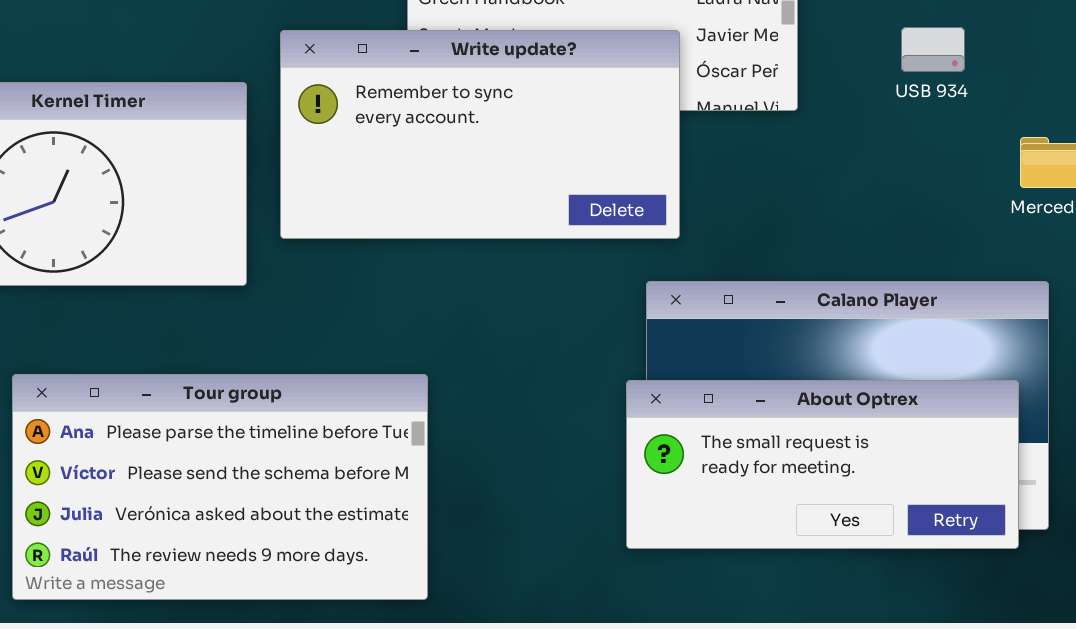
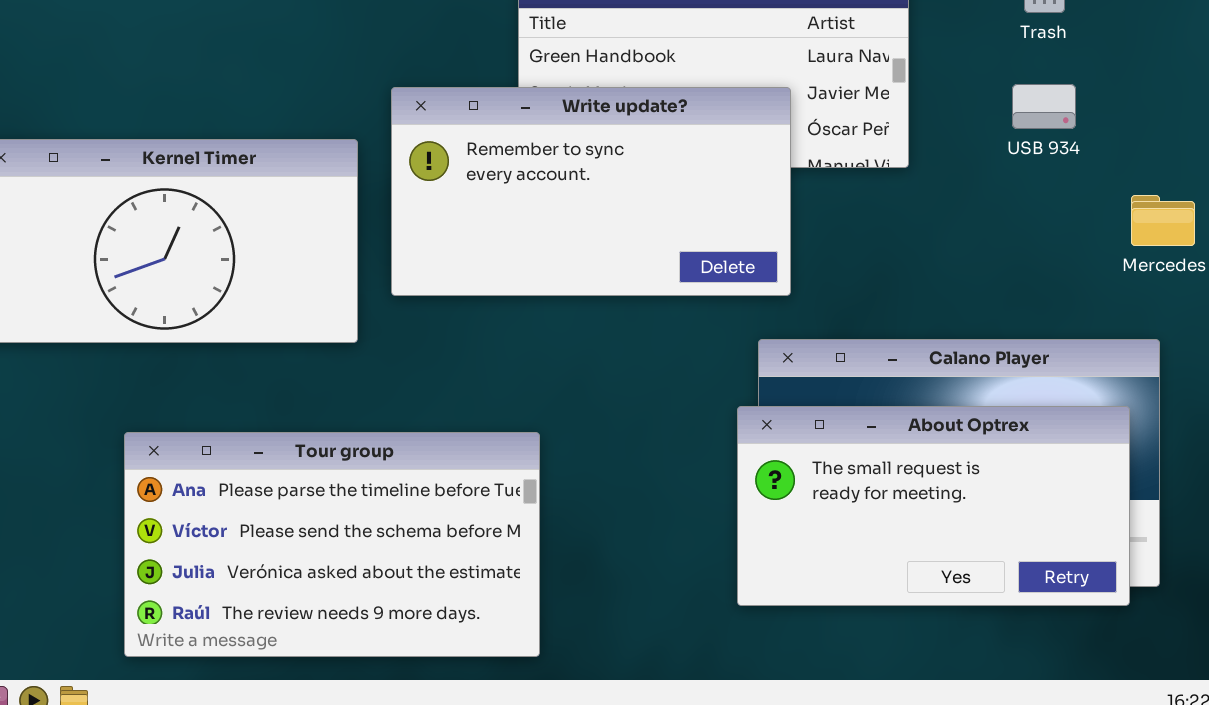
About Optrex: [626,380,1019,549] -> [737,406,1130,606], resized

